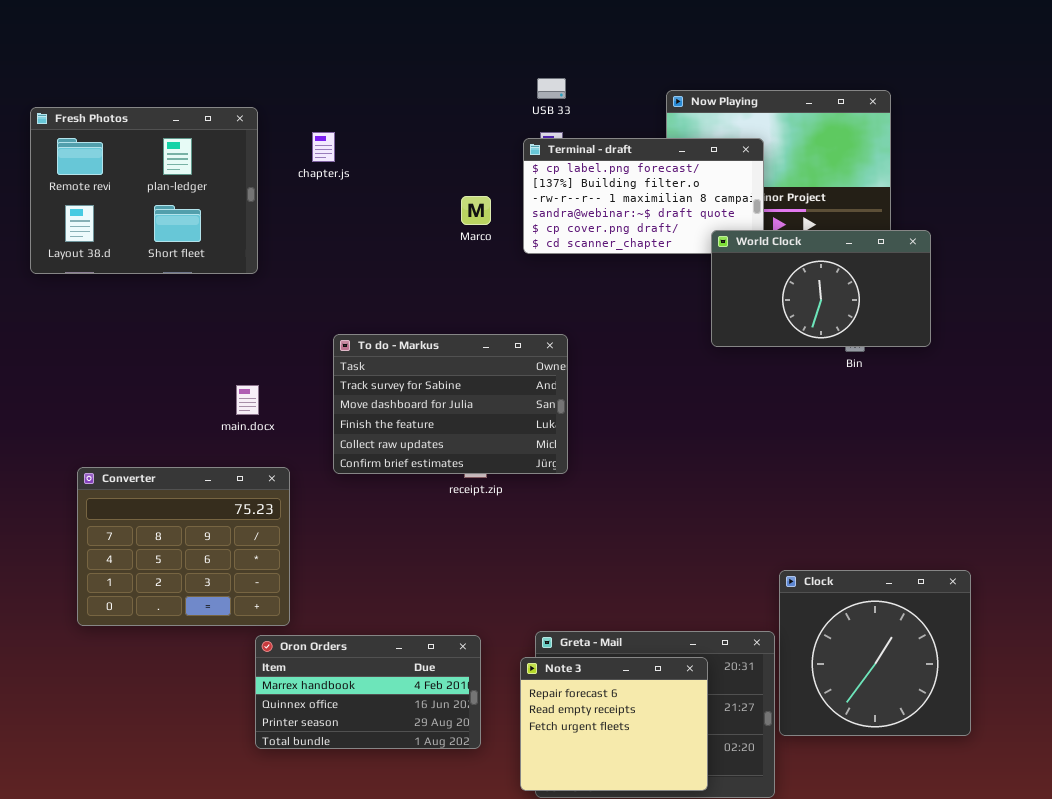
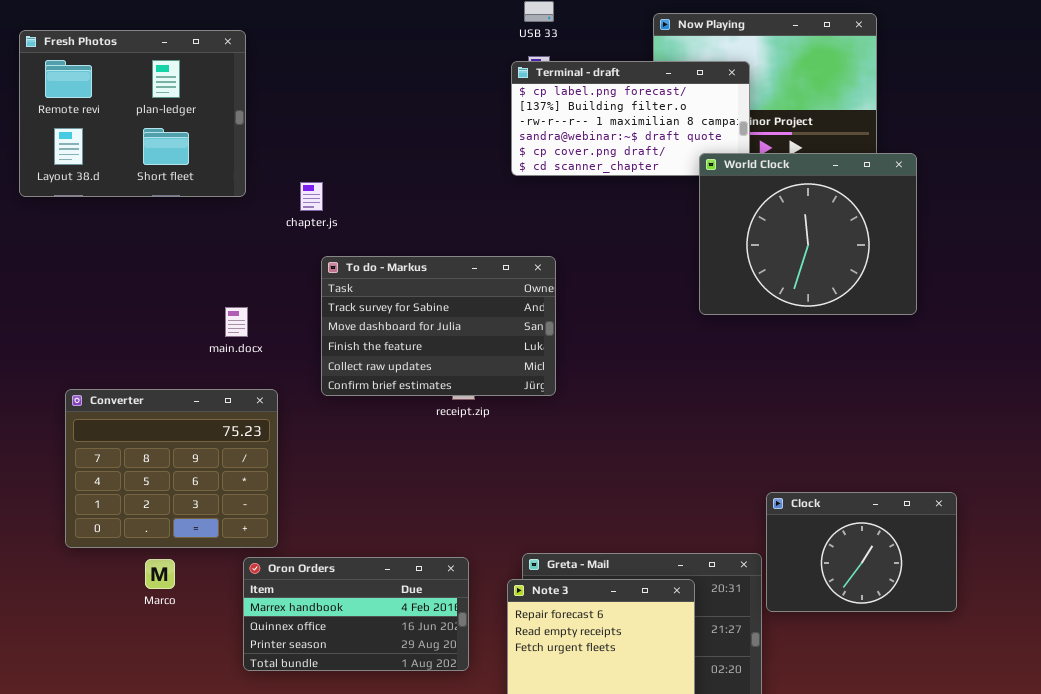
chapter.js: [312,132,335,162] -> [300,182,323,211], moved
Marco: [461,196,491,225] -> [145,559,175,589], moved
World Clock: [711,230,931,347] -> [699,153,917,315], resized
Clock: [779,570,971,736] -> [766,492,957,612], resized

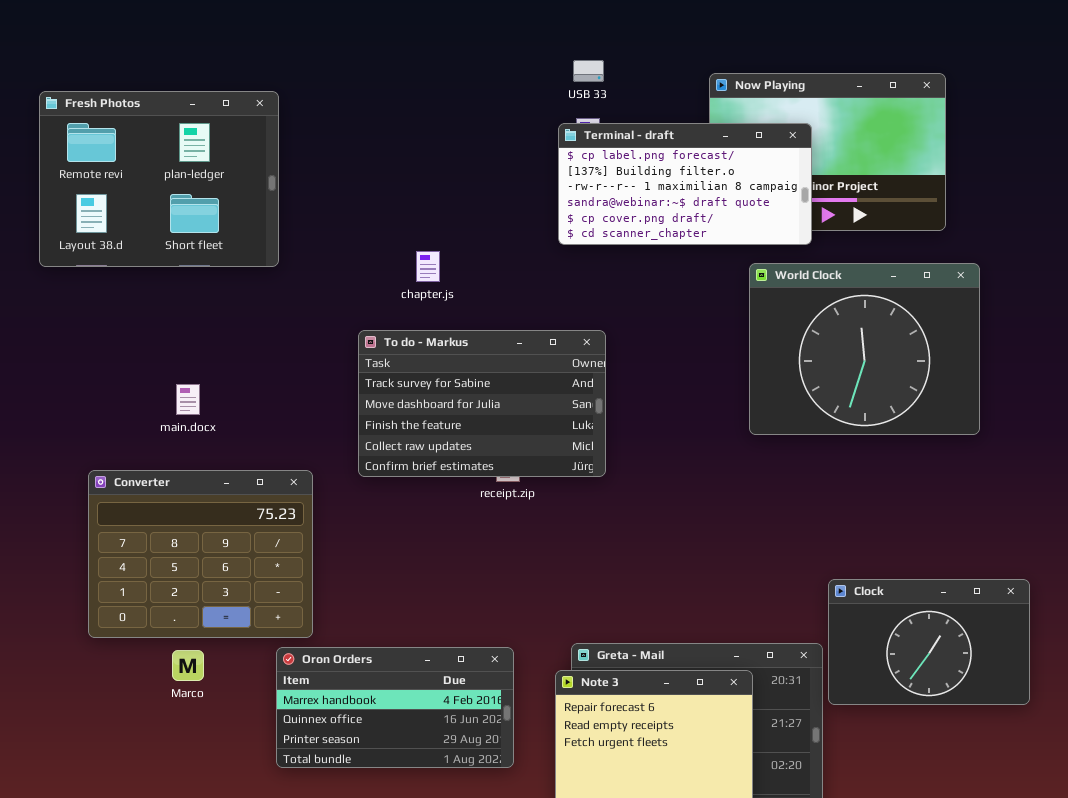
World Clock: [699,153,917,315] -> [749,263,980,435], moved
chapter.js: [300,182,323,211] -> [416,251,440,282], moved
main.docx: [225,307,248,337] -> [176,384,200,415], moved

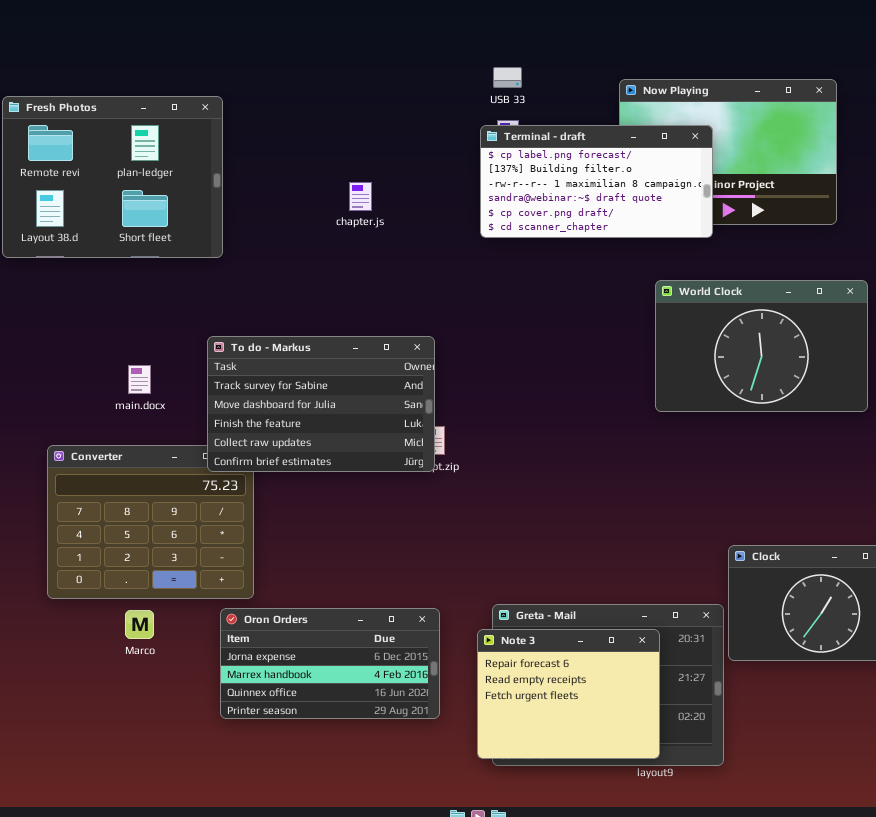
chapter.js: [416,251,440,282] -> [349,182,372,211], moved
World Clock: [749,263,980,435] -> [655,280,868,412], resized
To do - Markus: [358,330,606,477] -> [207,336,435,472], moved
Oron Orders: [276,647,514,768] -> [220,608,440,719], scrolled up 1 row

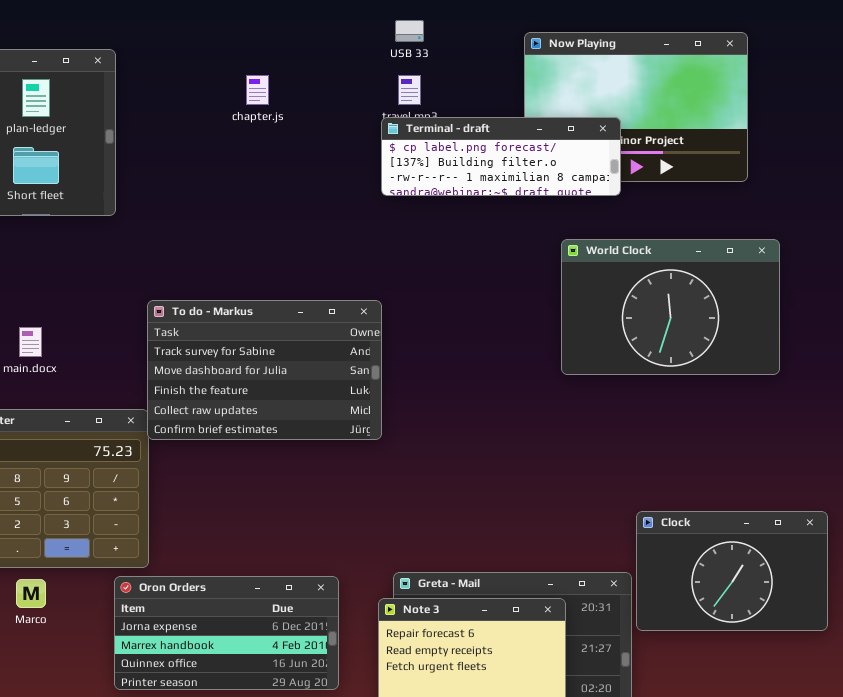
Terminal - draft: [480,125,713,238] -> [381,117,621,196], resized
chapter.js: [349,182,372,211] -> [246,75,269,105], moved
To do - Markus: [207,336,435,472] -> [147,300,382,440], moved

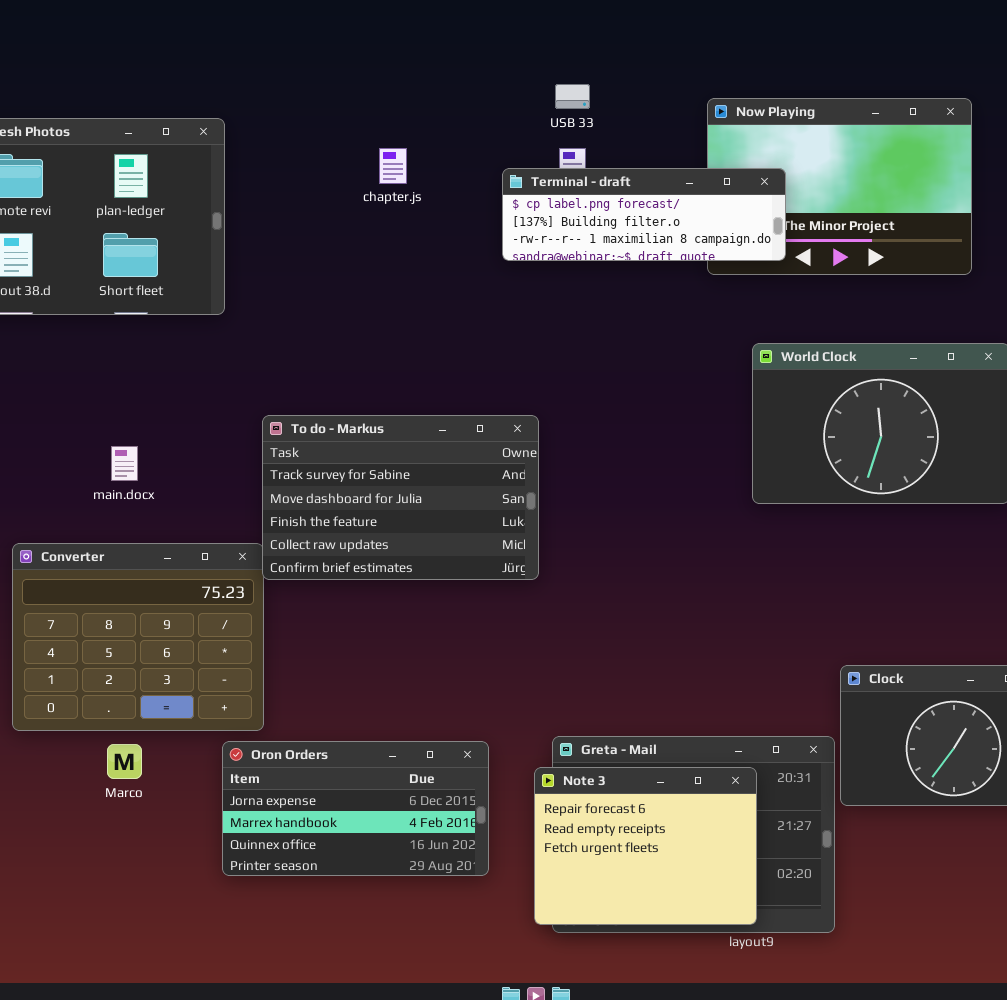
Terminal - draft: [381,117,621,196] -> [502,168,786,261], moved

